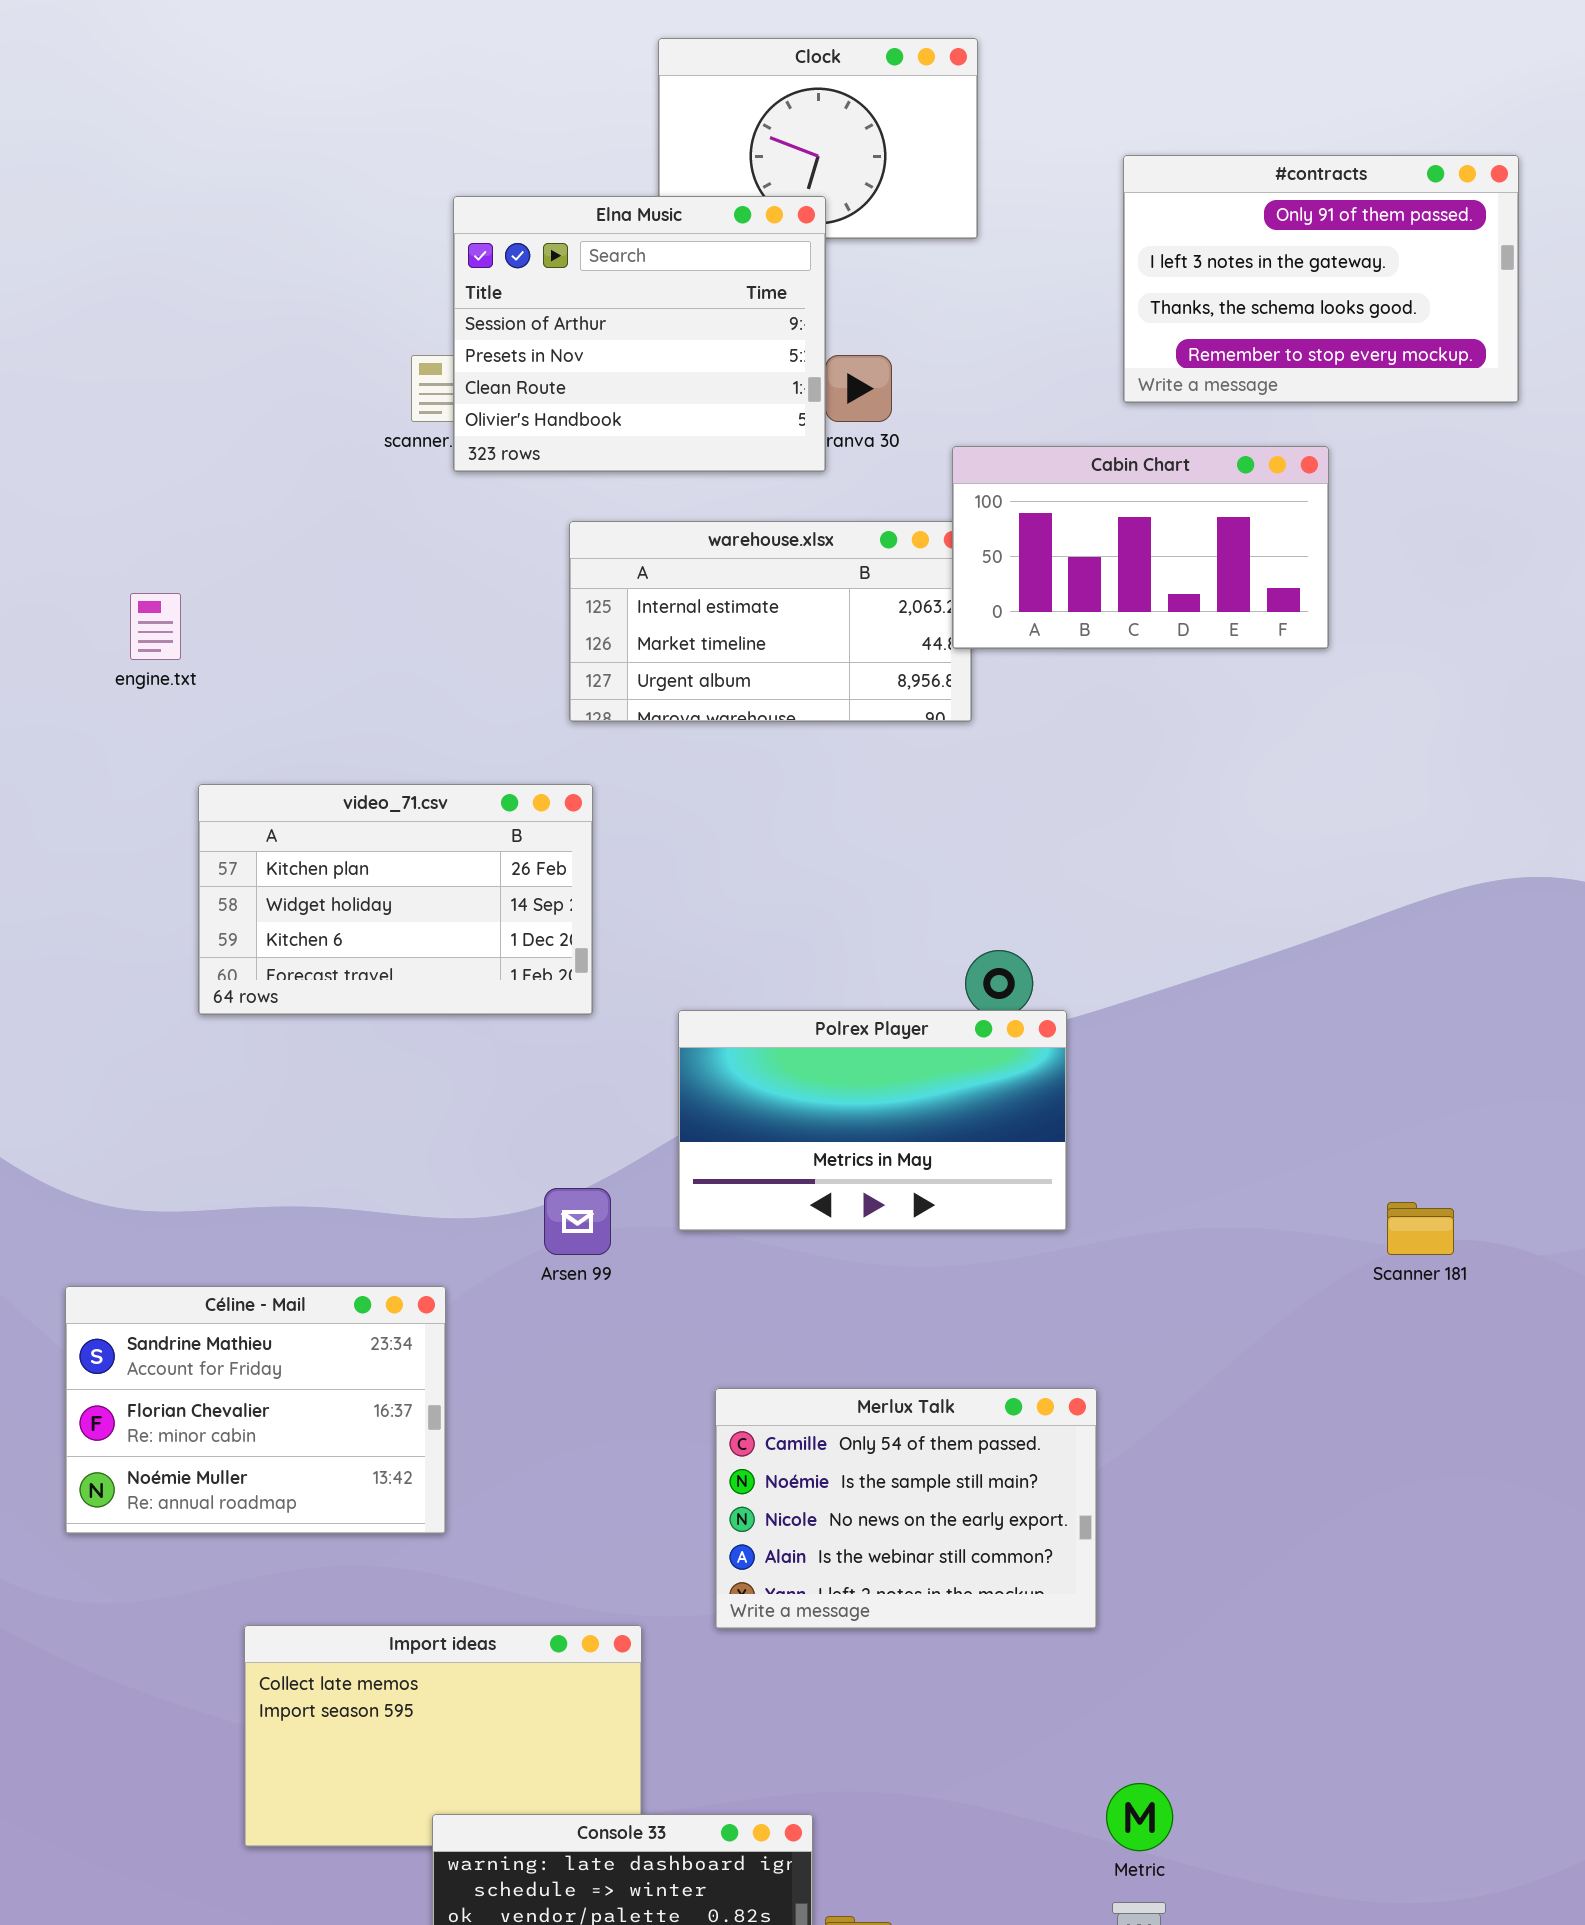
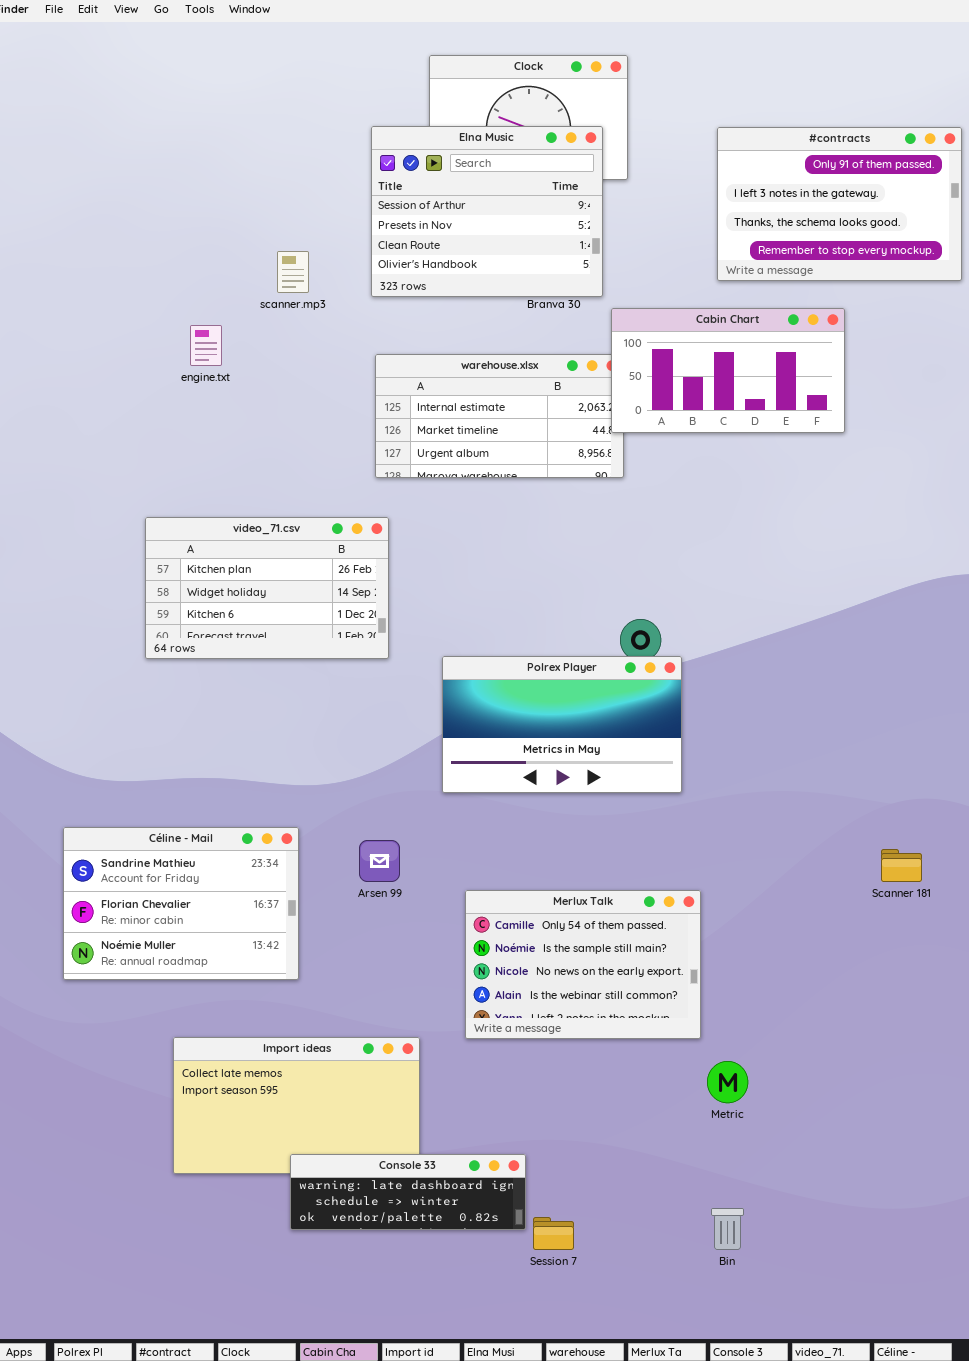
Elna Music: [453,196,826,472] -> [371,126,603,297], moved
engine.txt: [130,593,181,660] -> [190,325,222,366], moved
Arsen 99: [544,1188,611,1255] -> [359,840,400,882], moved
Scanner 181: [1387,1202,1454,1255] -> [881,849,922,882], moved
Metric: [1106,1783,1173,1851] -> [707,1061,748,1103], moved

